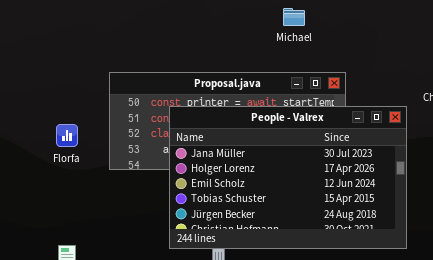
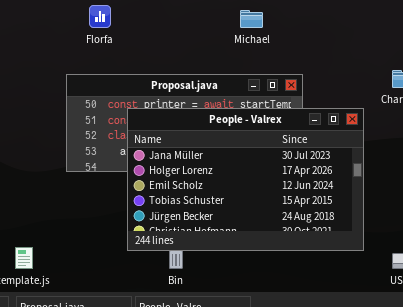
Florfa: [56,124,78,147] -> [89,5,111,28], moved

